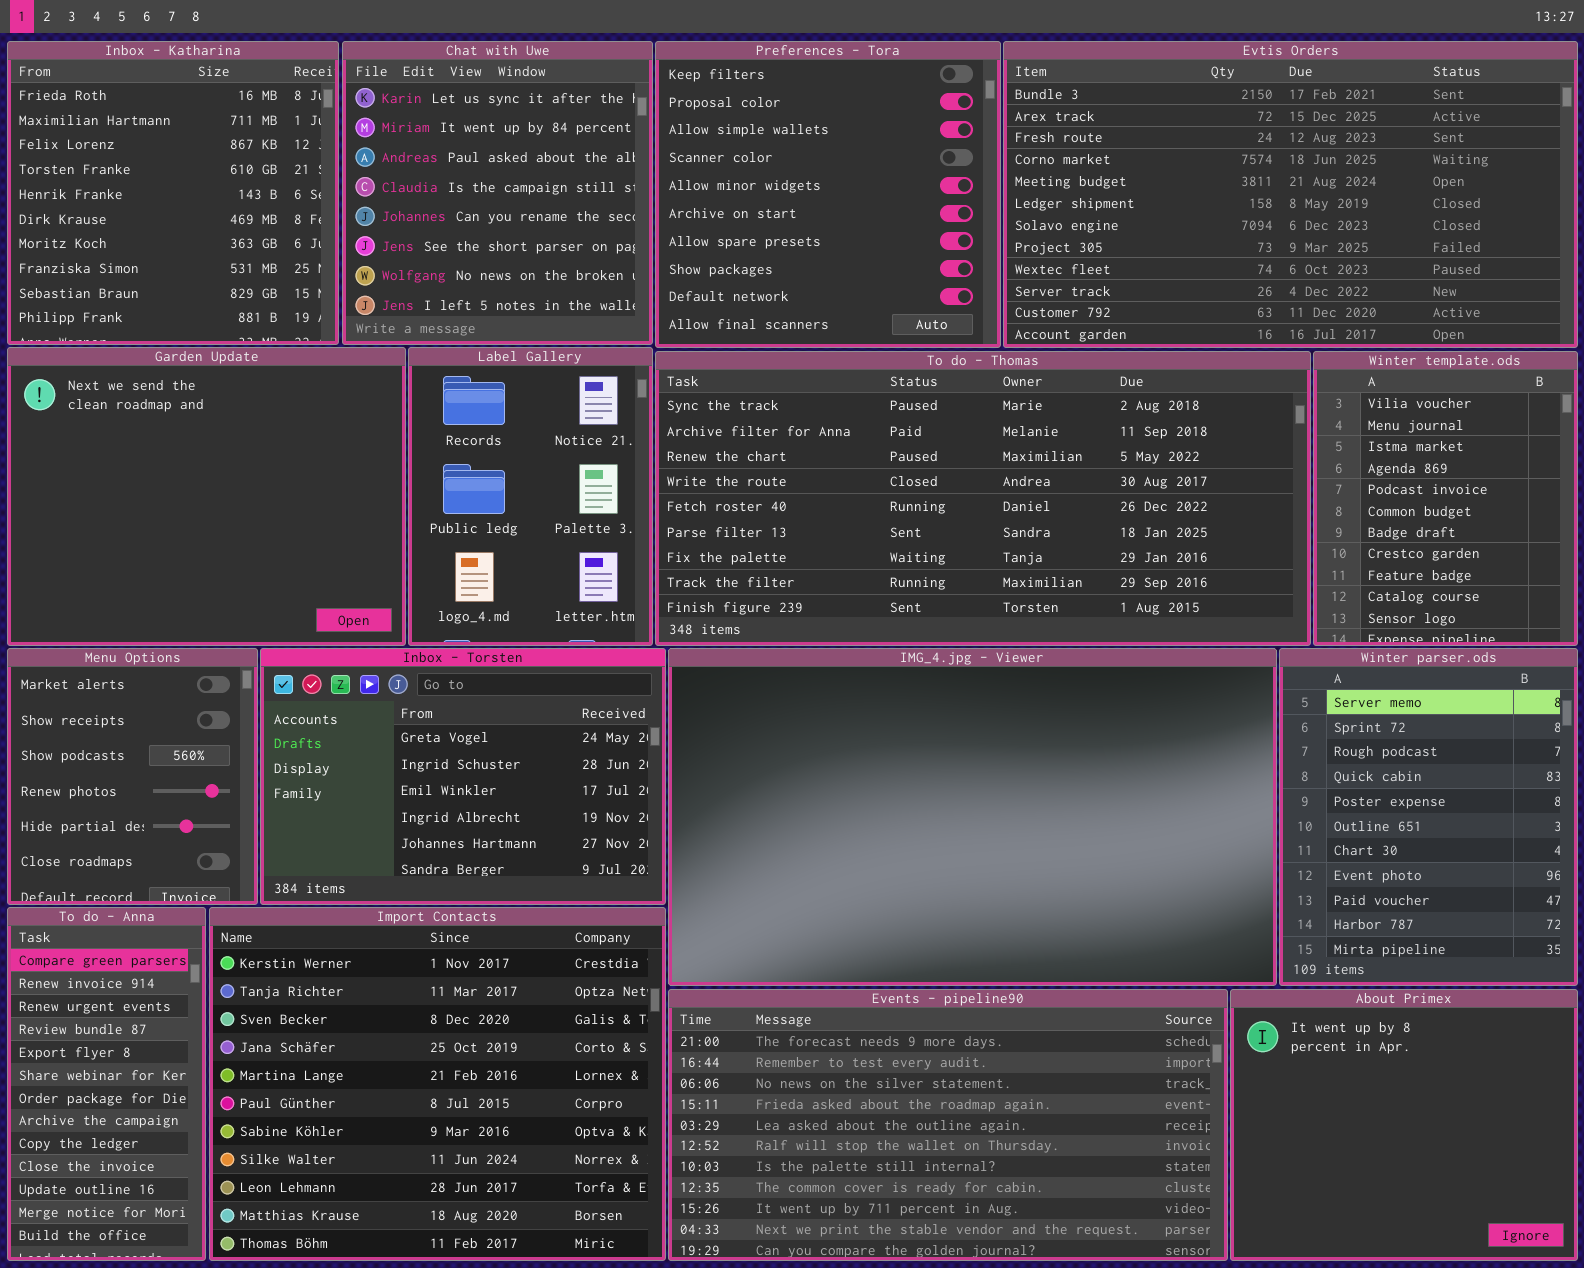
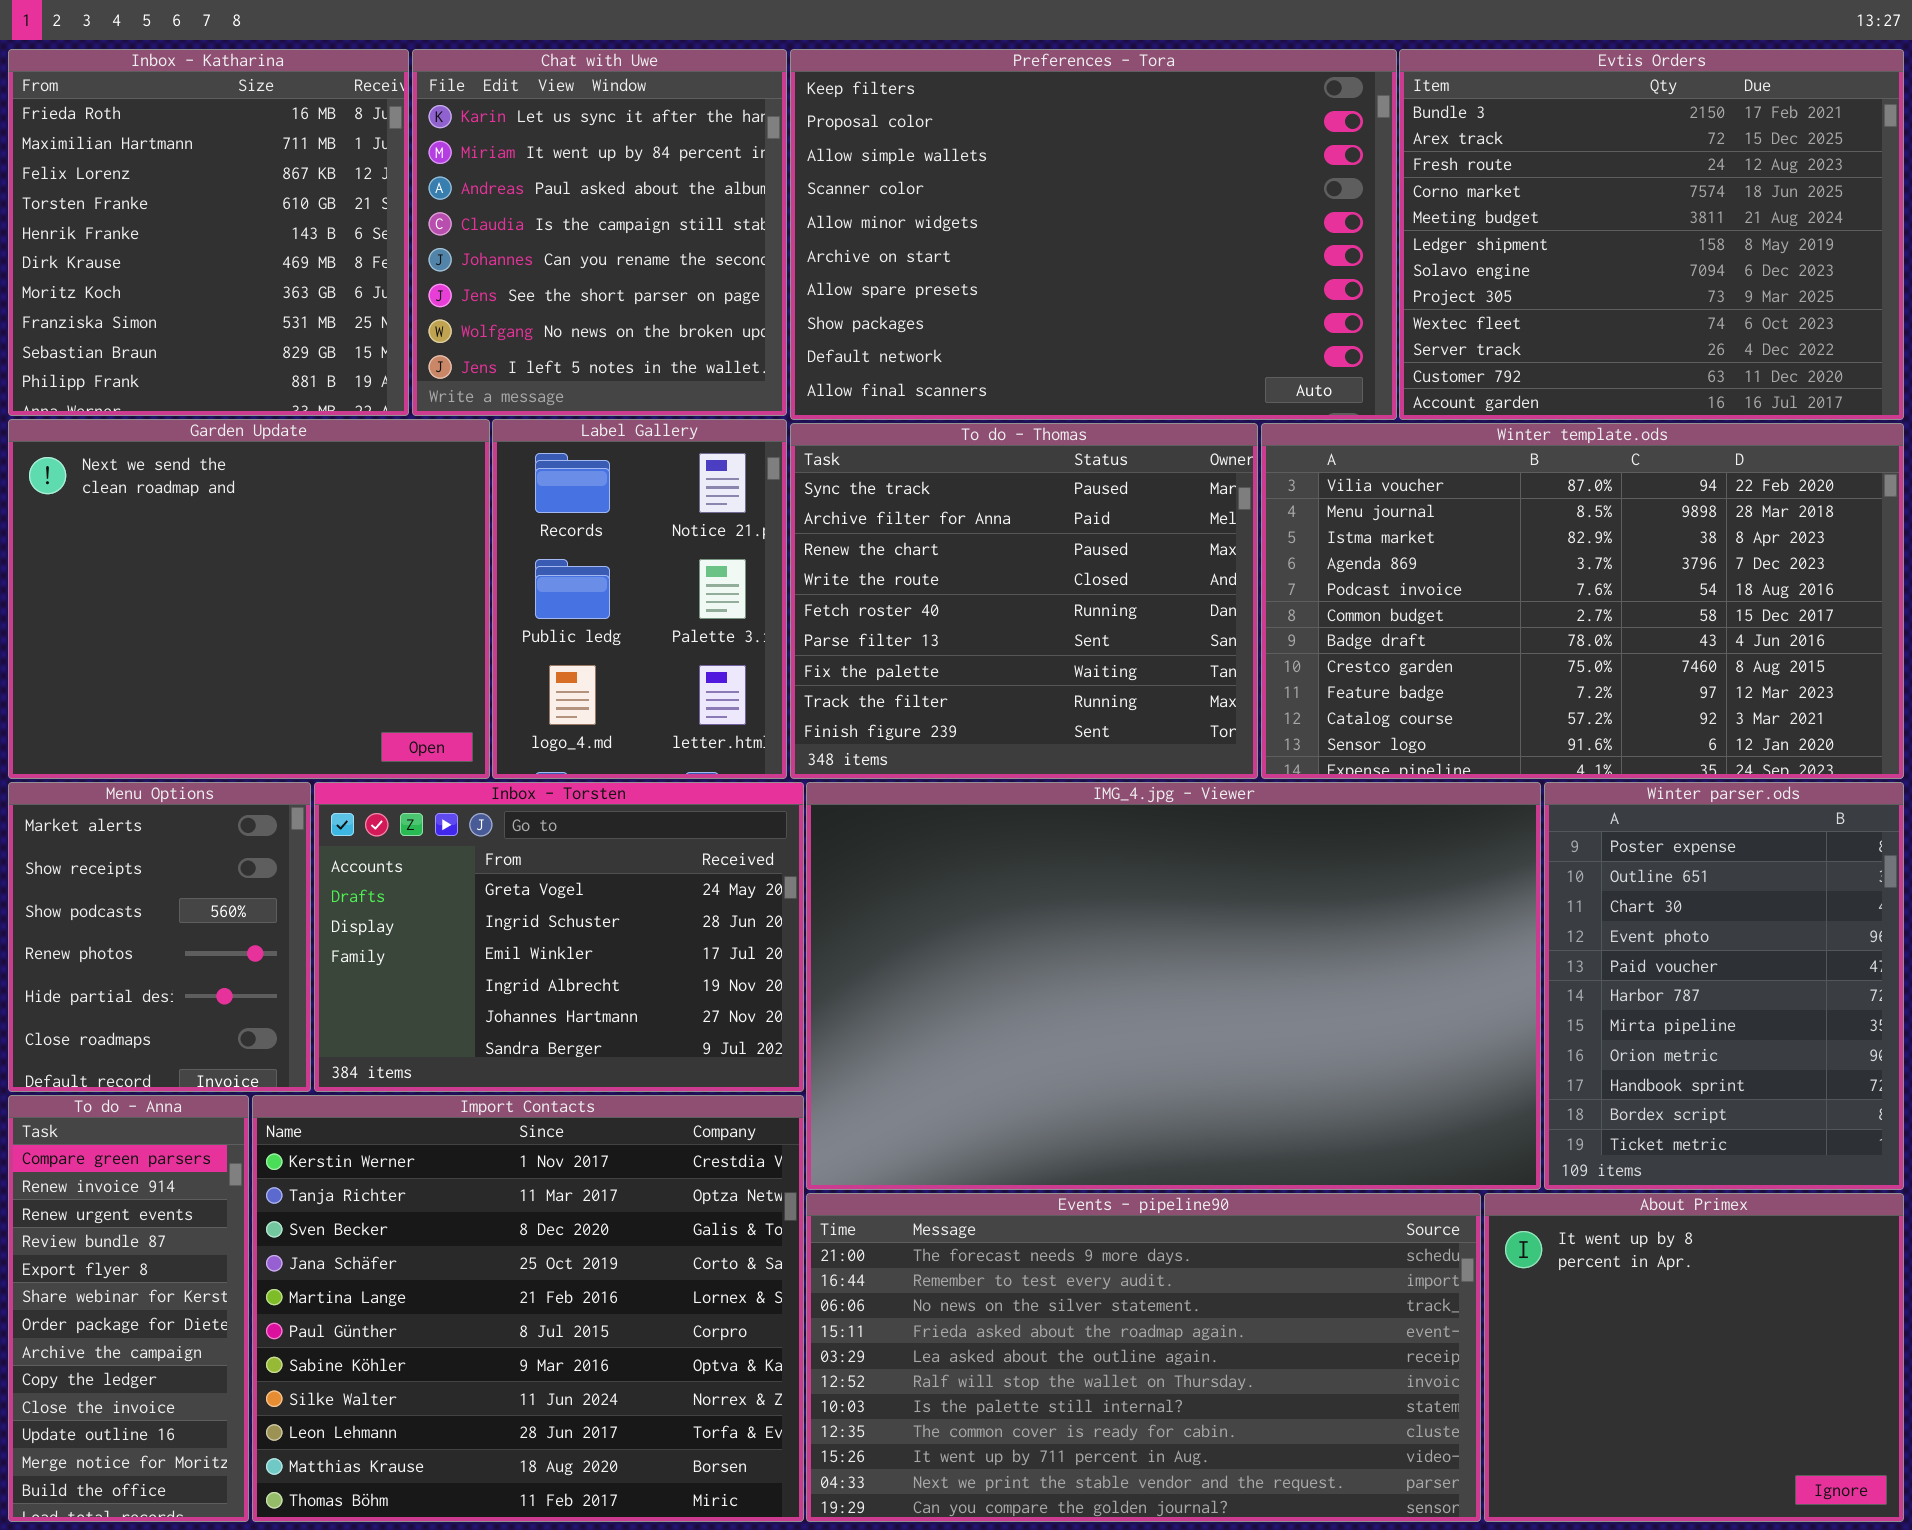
Preferences - Tora: [655,41,1001,348] -> [790,49,1397,420], resized
Evtis Orders: [1003,41,1578,348] -> [1399,49,1904,420], resized
To do - Thomas: [655,351,1311,646] -> [790,423,1258,779], resized
Winter template.ods: [1313,351,1578,646] -> [1261,423,1904,779], resized
Winter parser.ods: [1279,648,1578,986] -> [1544,782,1904,1190], scrolled down 4 rows

